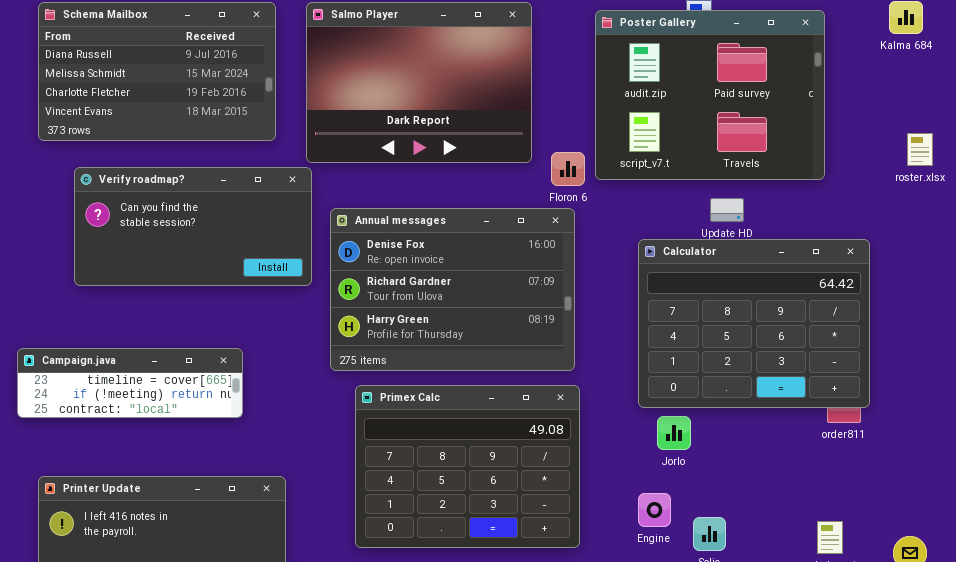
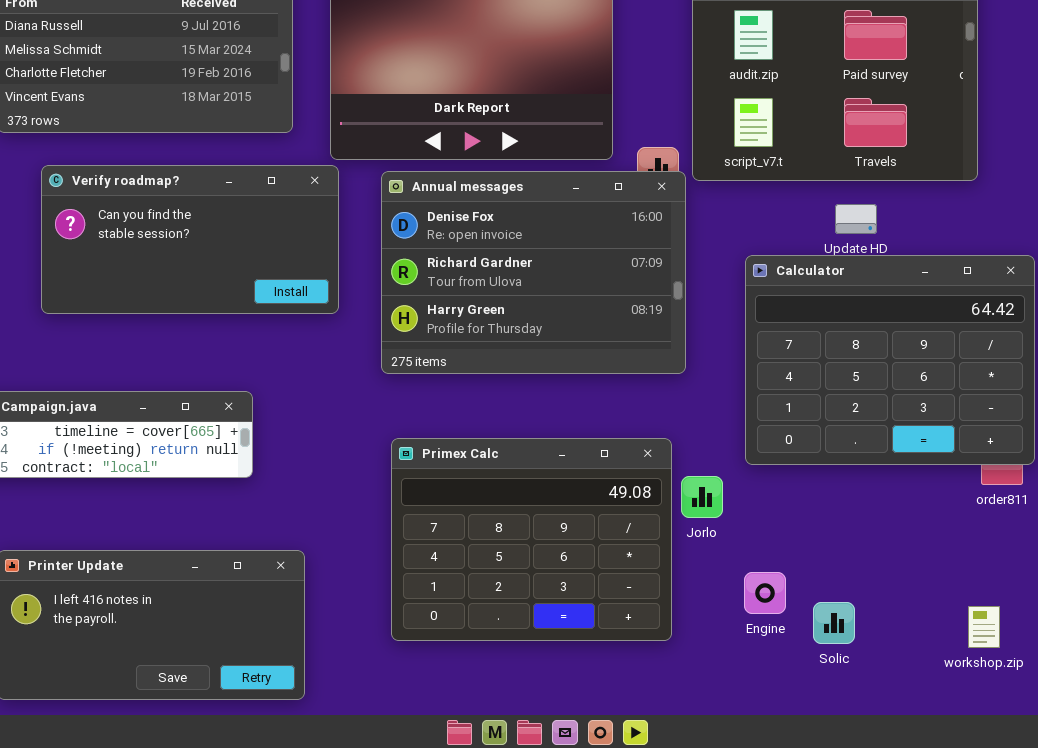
Annual messages: [330,208,575,371] -> [381,171,686,374], moved
Jorlo: [657,416,691,450] -> [681,476,723,518], moved

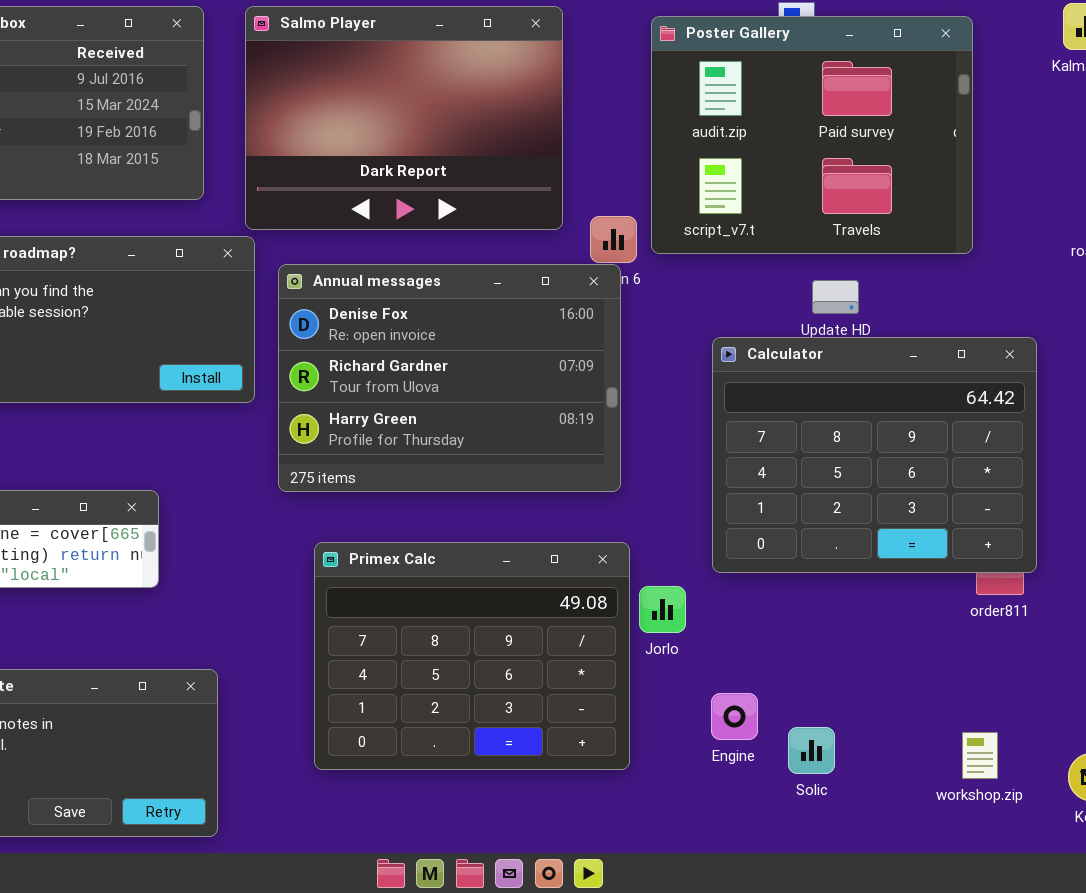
Annual messages: [381,171,686,374] -> [278,264,621,492], moved

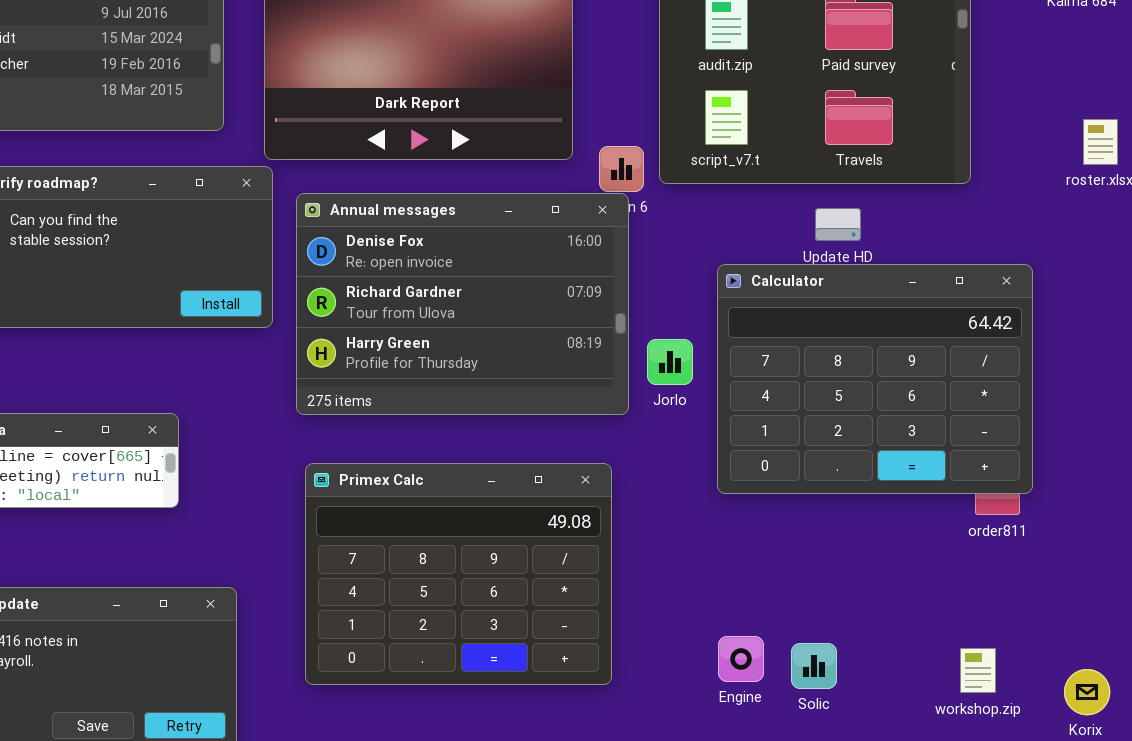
Primex Calc: [314,542,630,770] -> [305,463,612,685], moved
Jorlo: [639,586,686,633] -> [647,339,693,385], moved
Engine: [711,693,758,740] -> [718,636,764,682], moved

